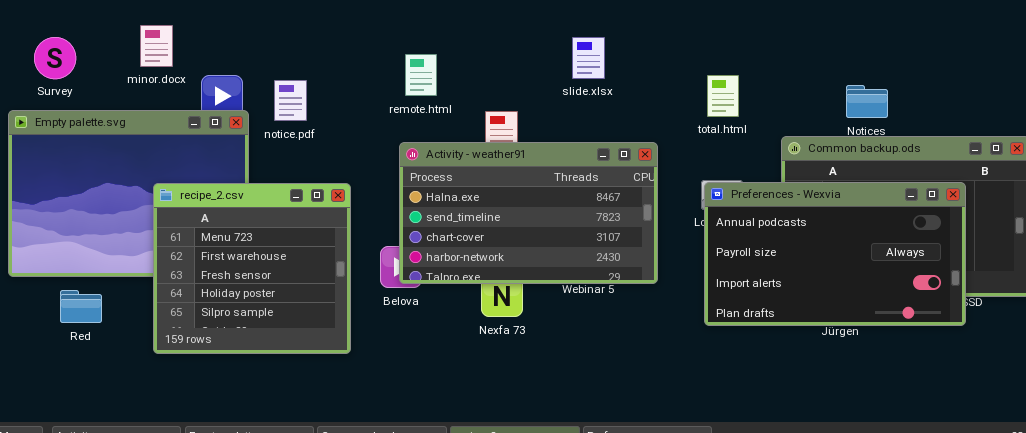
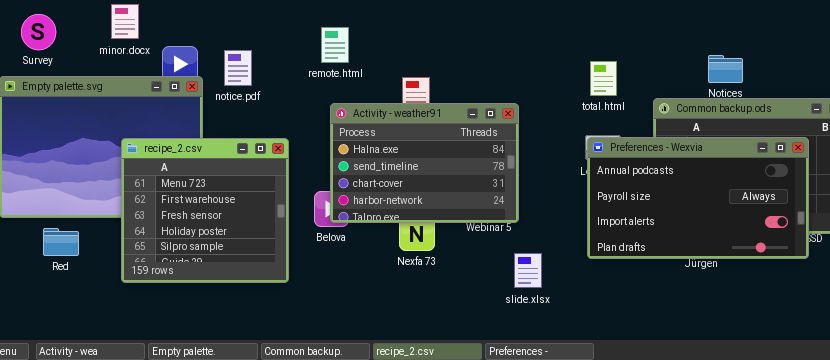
slide.xlsx: [572,37,605,79] -> [514,253,542,288], moved
remote.html: [405,54,437,96] -> [321,27,349,63], moved
total.html: [707,75,739,117] -> [590,61,617,96], moved
Activity - weather91: [399,142,658,284] -> [330,103,519,223], resized

